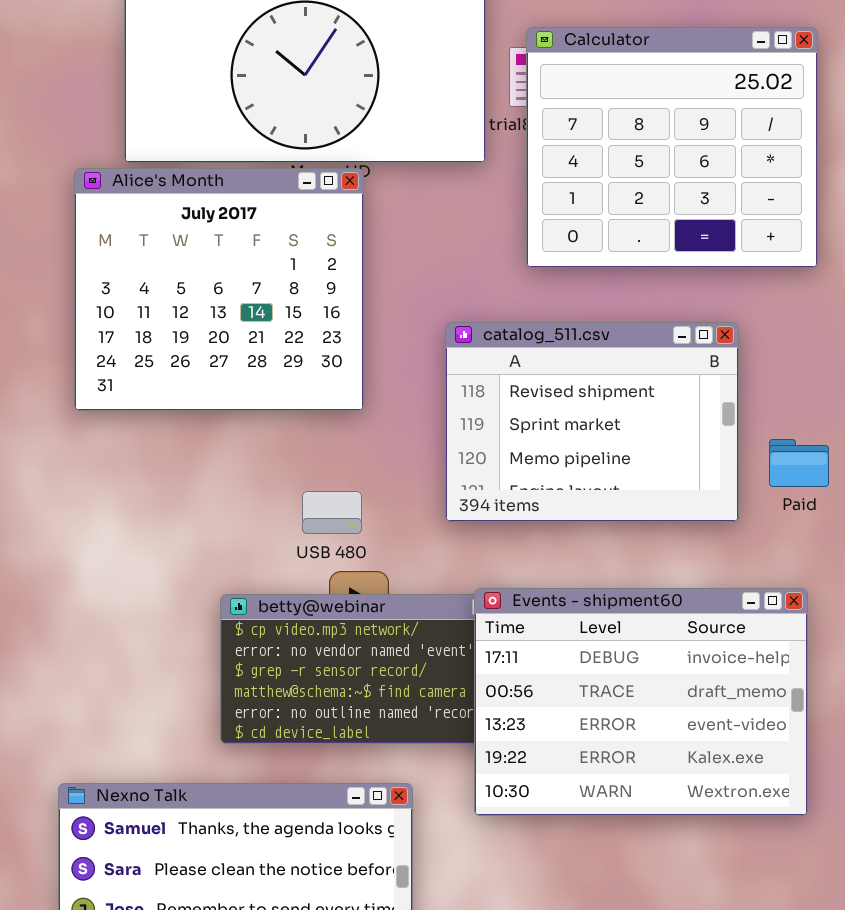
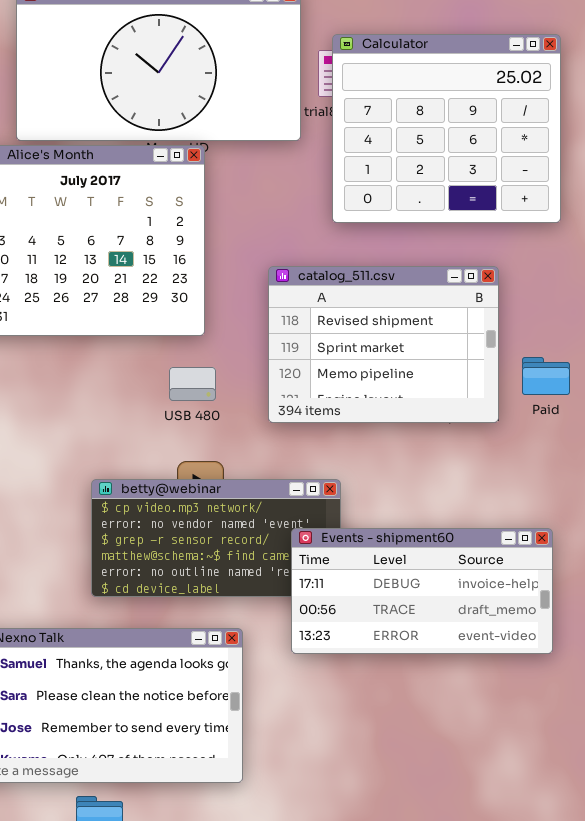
USB 480: [302,491,362,534] -> [169,367,216,401], moved
Events - shipment60: [474,588,808,816] -> [291,528,553,654], resized

